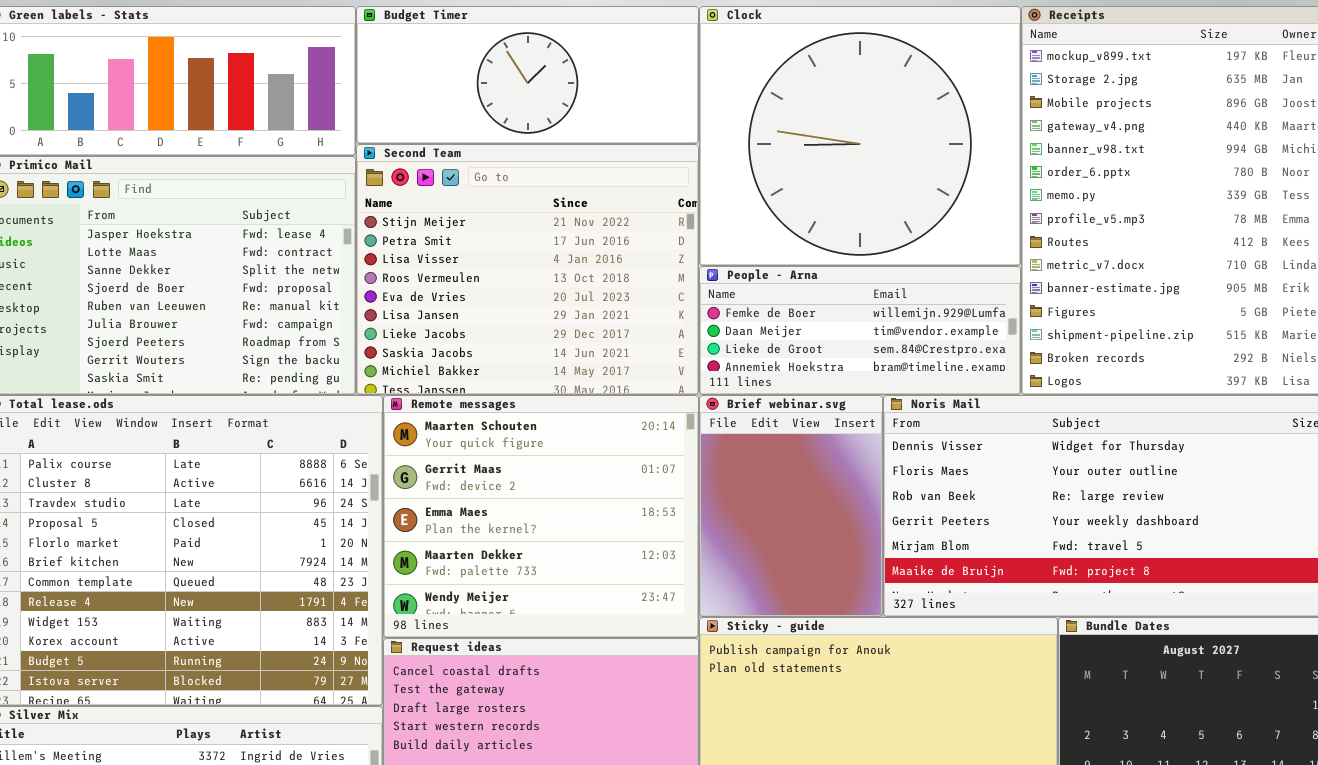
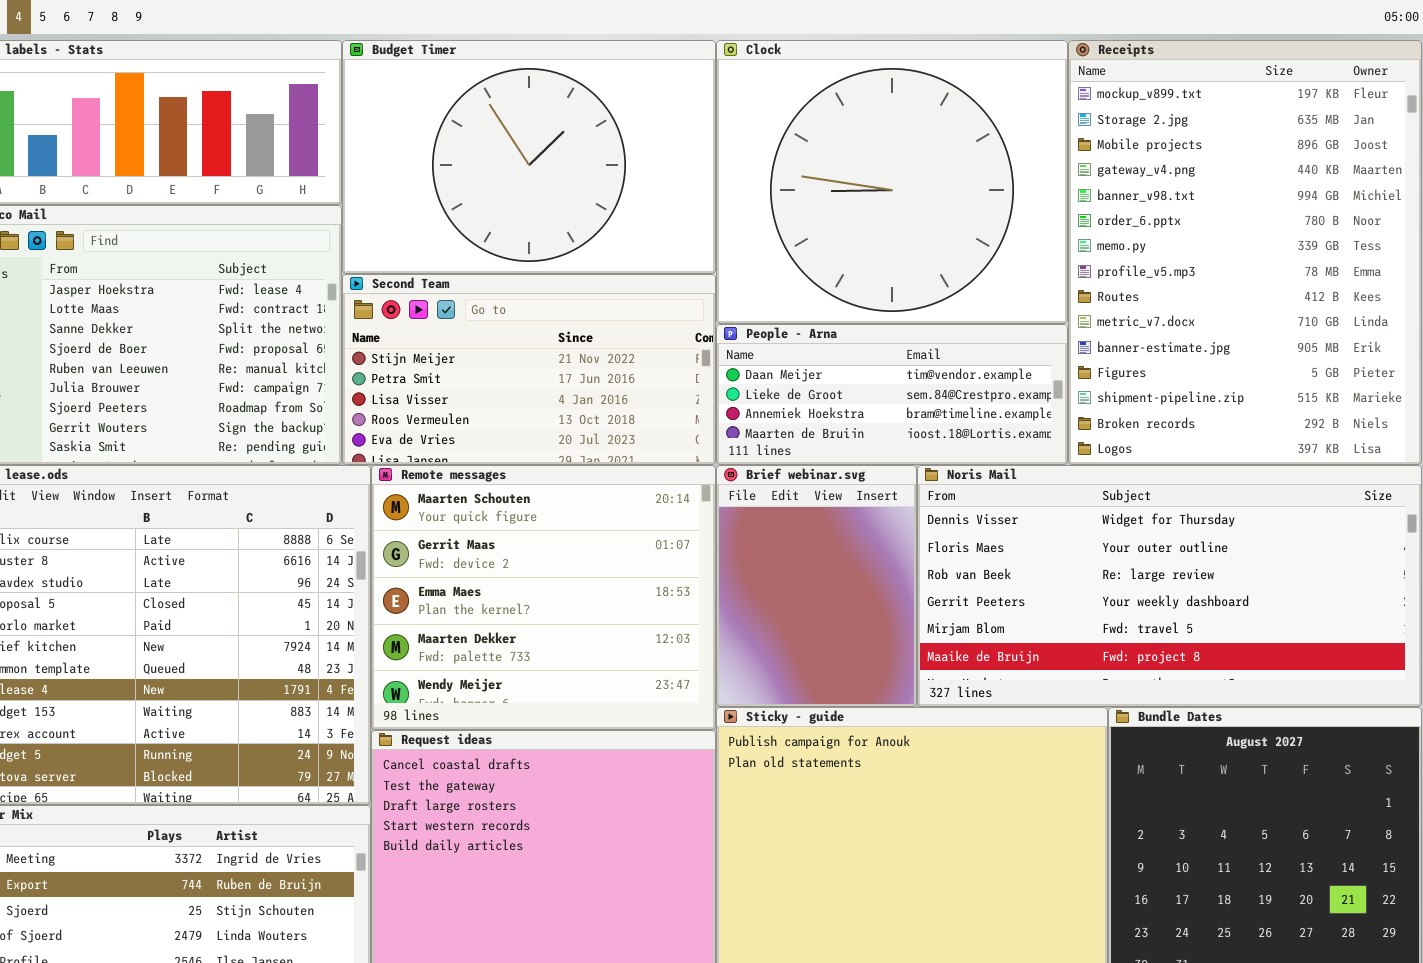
Budget Timer: [356,6,699,144] -> [342,40,716,274], resized
Second Team: [356,144,699,395] -> [342,274,716,465], resized
People - Arna: [699,266,1021,395] -> [716,324,1068,465], scrolled down 1 row

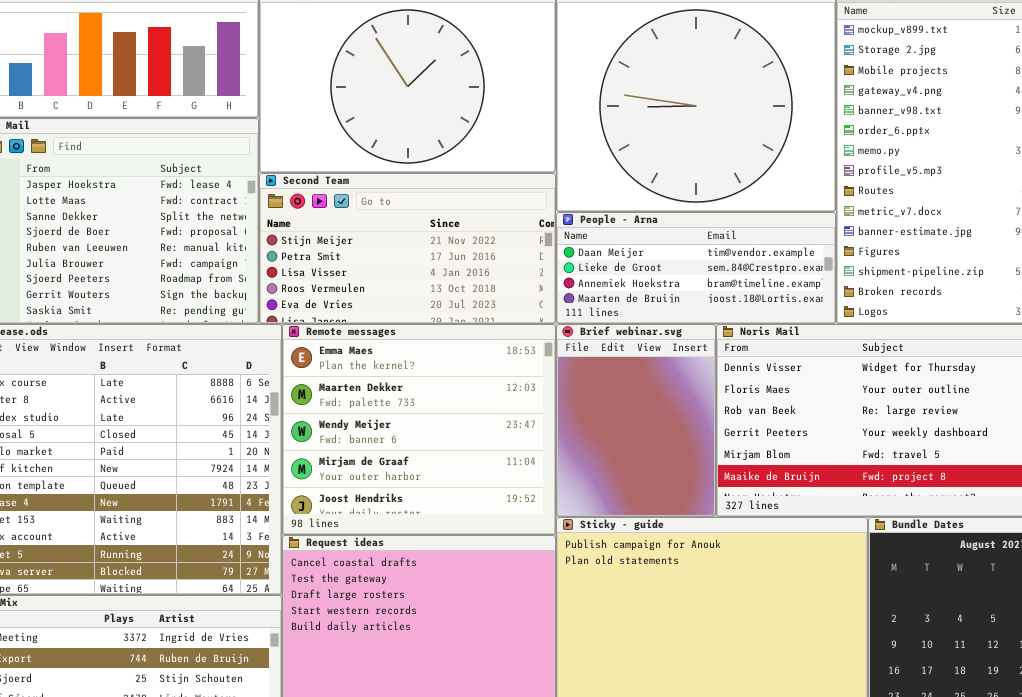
Remote messages: [371,465,716,730] -> [282,324,556,535], scrolled down 2 rows

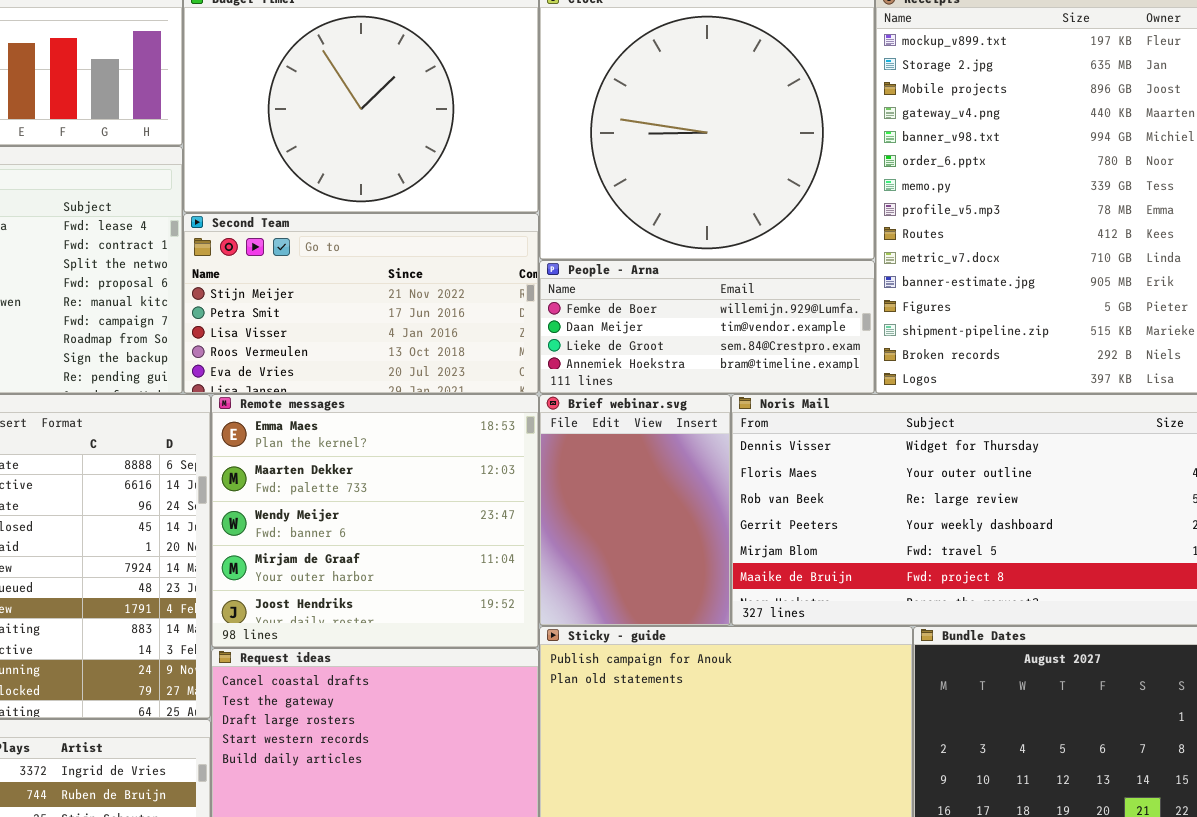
People - Arna: [556,212,836,324] -> [539,260,875,394], scrolled up 1 row

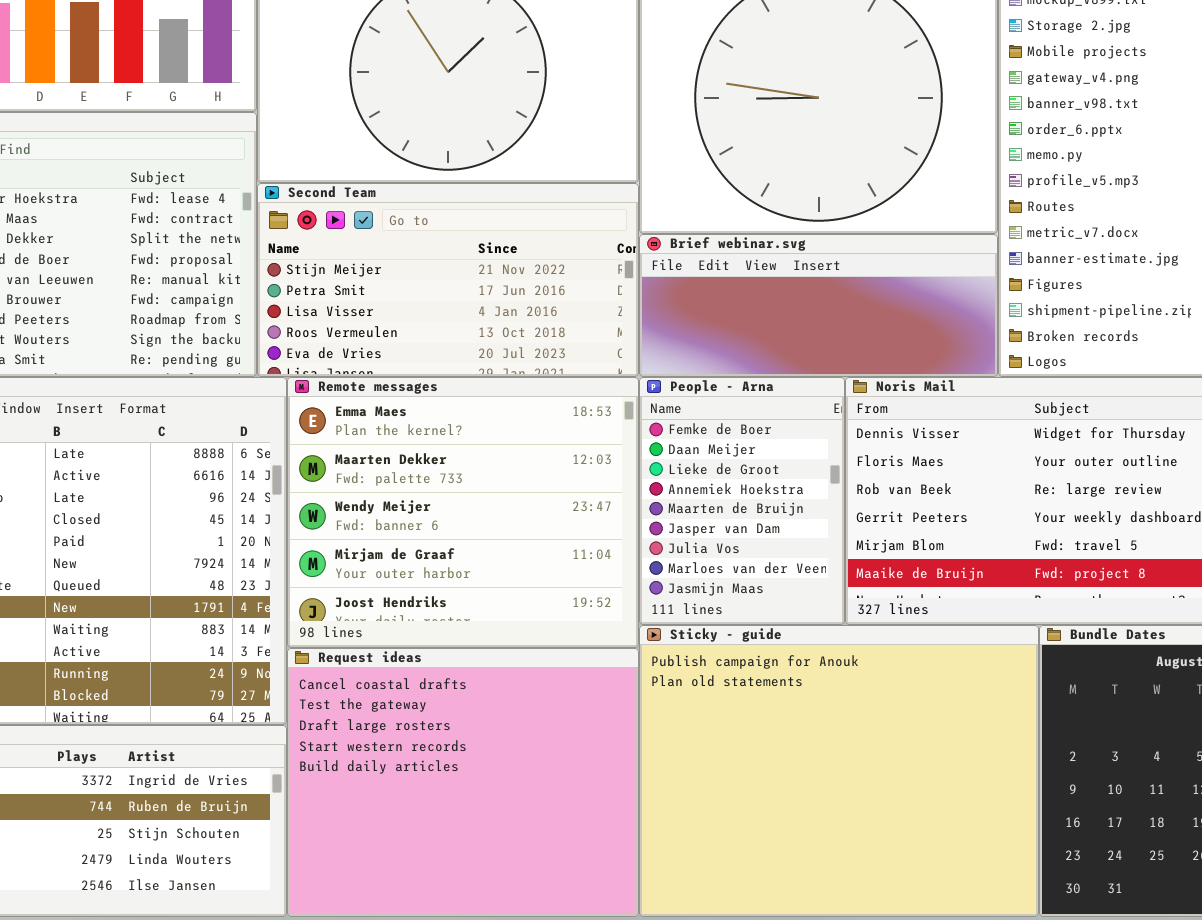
People - Arna: [539,260,875,394] -> [639,377,845,625], moved, resized
Brief webinar.svg: [539,394,731,626] -> [639,234,998,377], moved, resized

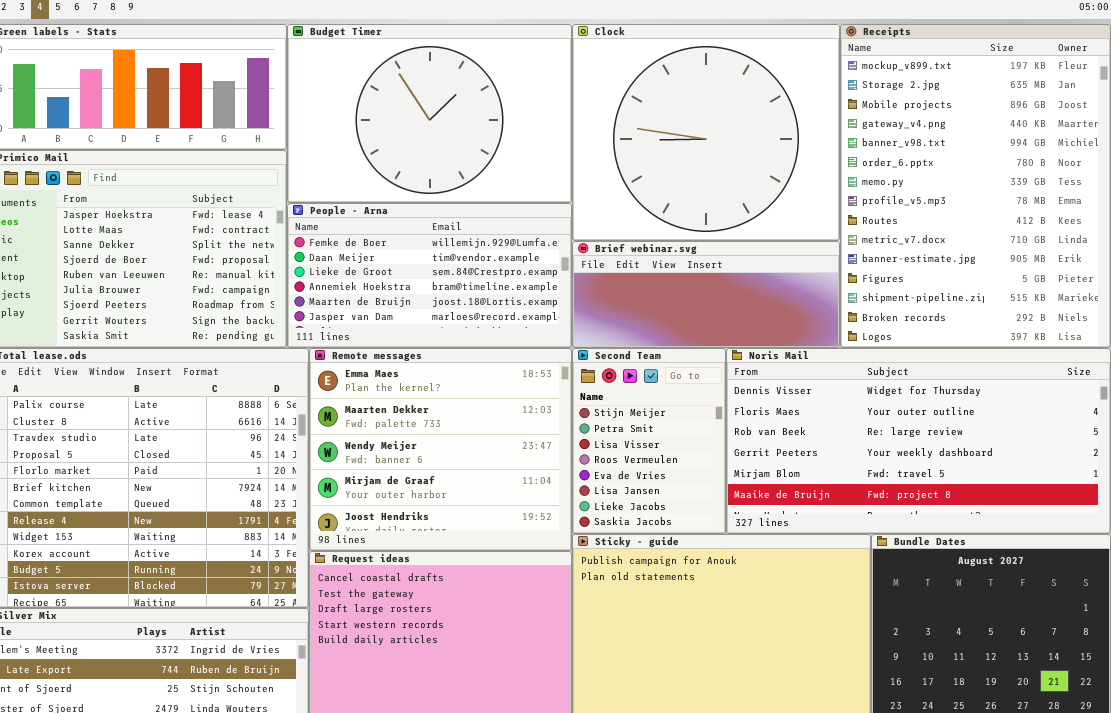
Second Team: [257,183,639,377] -> [572,348,726,534], moved, resized
People - Arna: [639,377,845,625] -> [287,203,572,348], moved, resized

